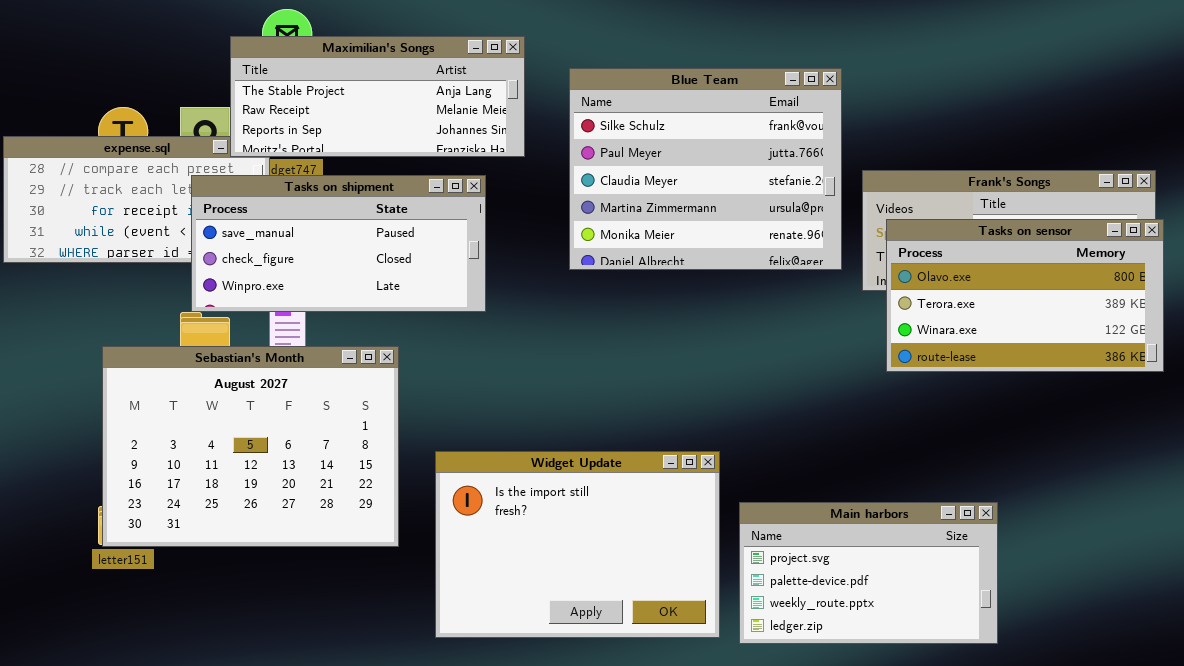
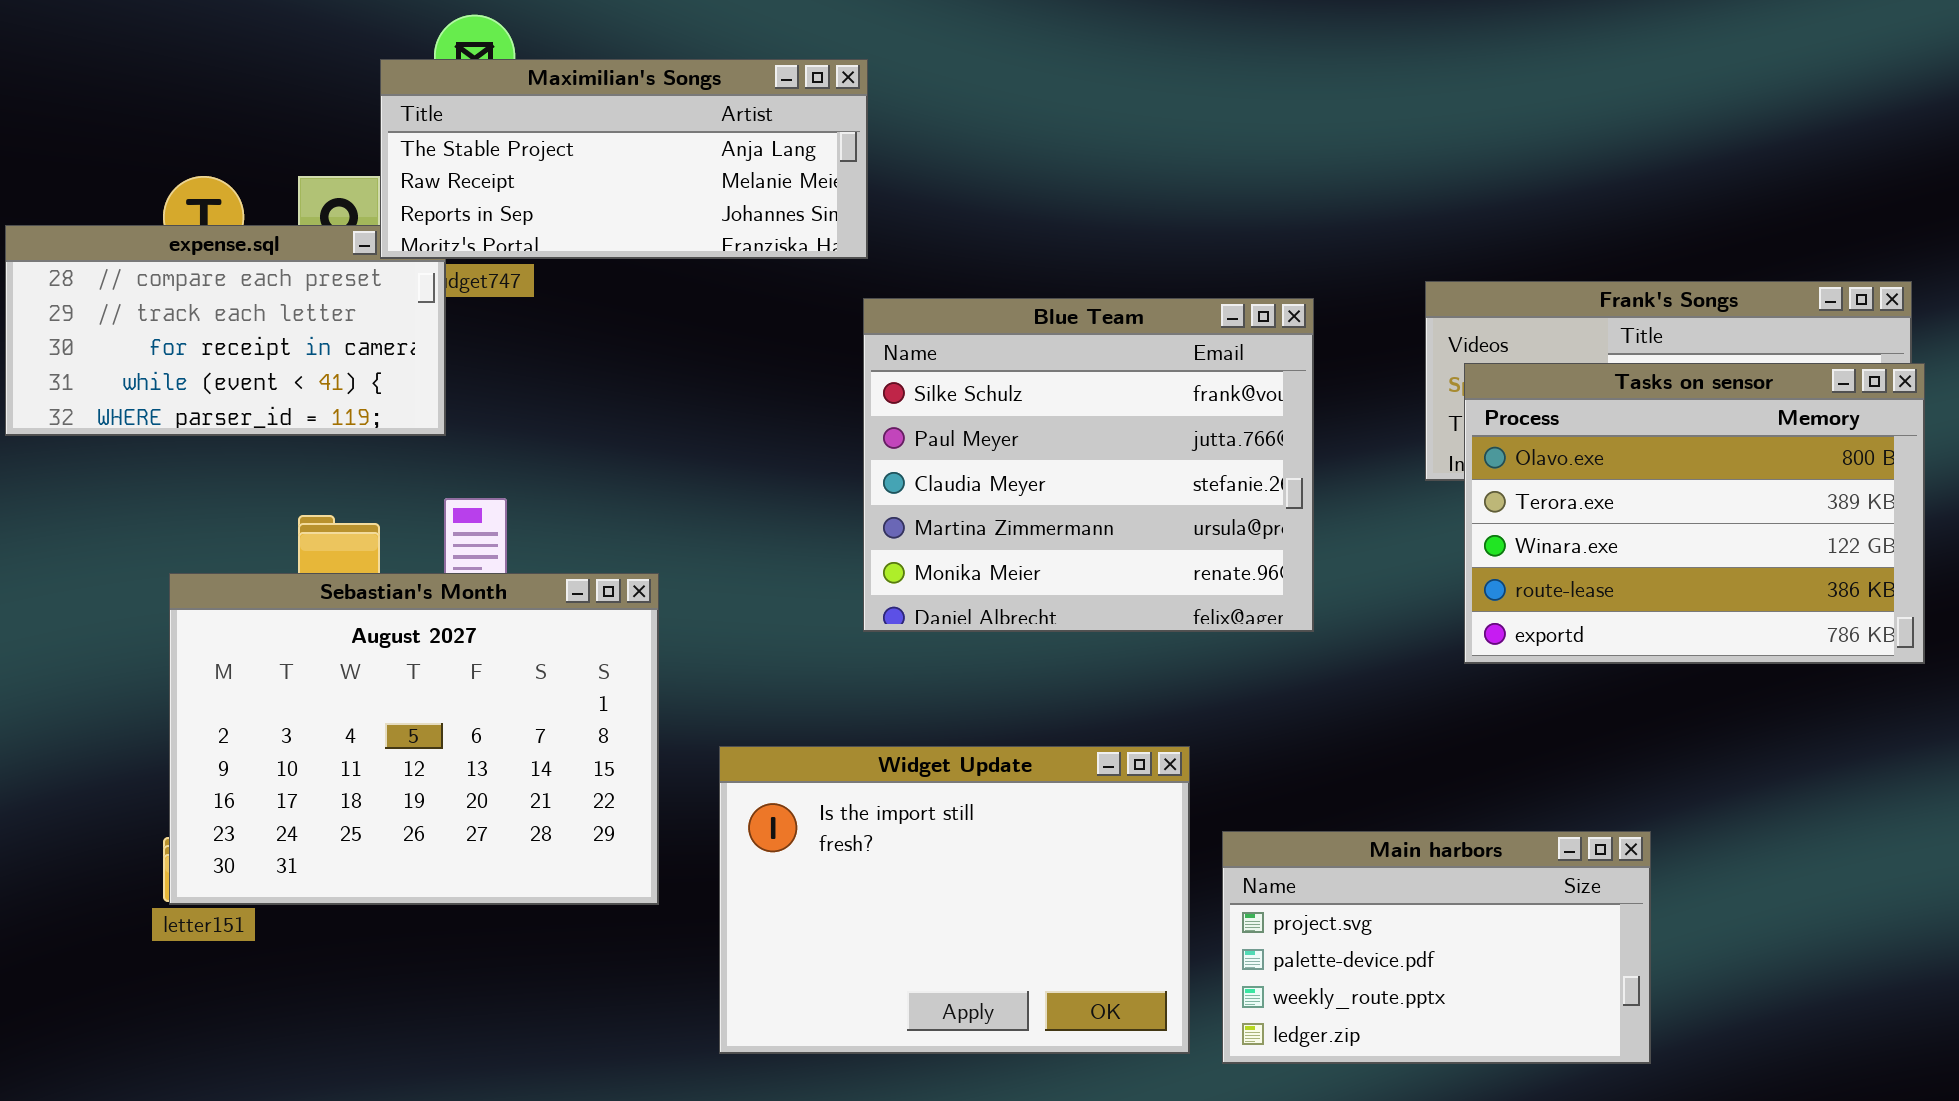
Blue Team: [569,68,842,270] -> [863,298,1314,632], moved
Tasks on shipment: [191,175,486,312] -> none, closed
Tasks on sensor: [886,219,1164,372] -> [1464,363,1925,664], resized

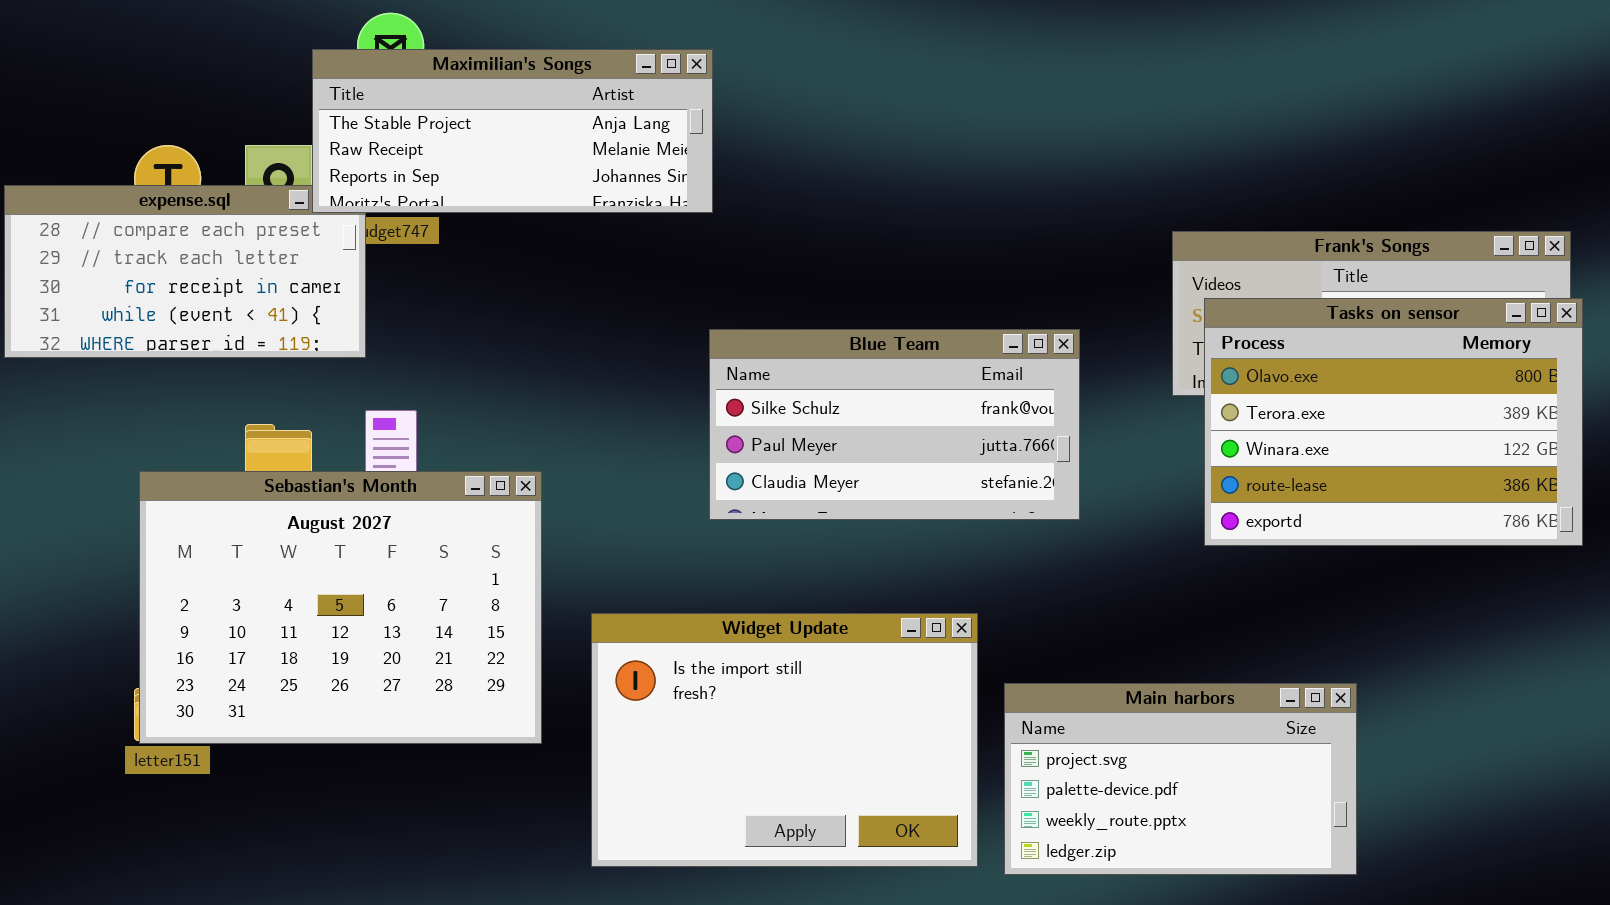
Blue Team: [863,298,1314,632] -> [709,329,1080,520], resized

